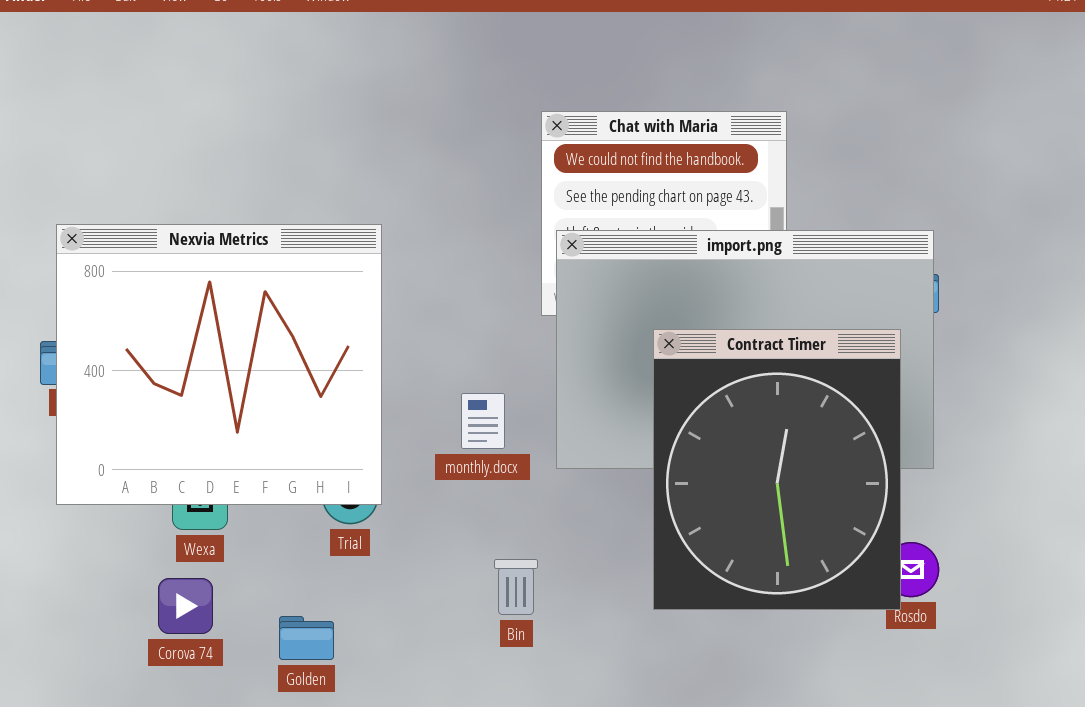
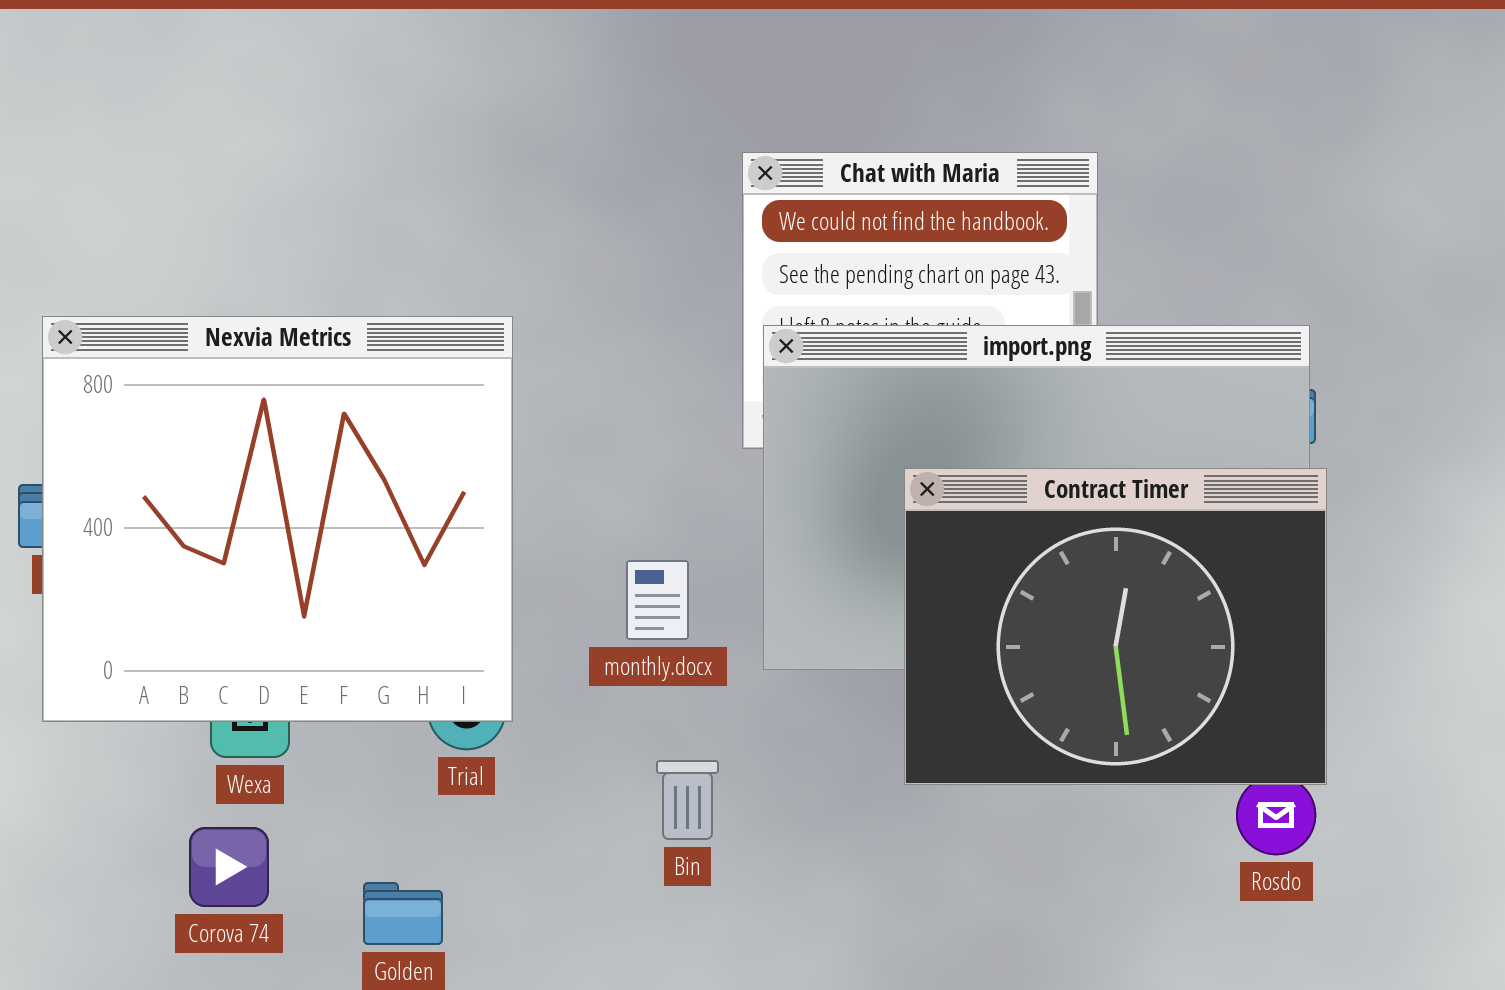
Contract Timer: [653,329,901,610] -> [904,468,1327,785], resized
Bin: [494,559,538,615] -> [656,760,719,840], moved

